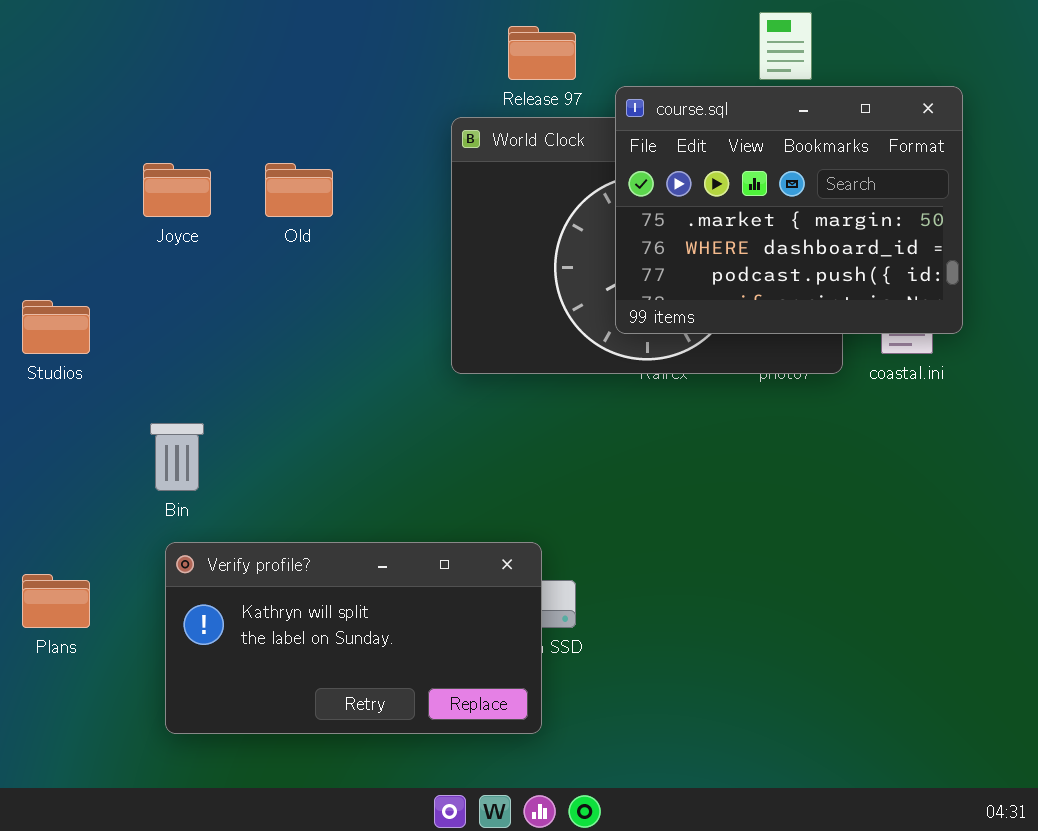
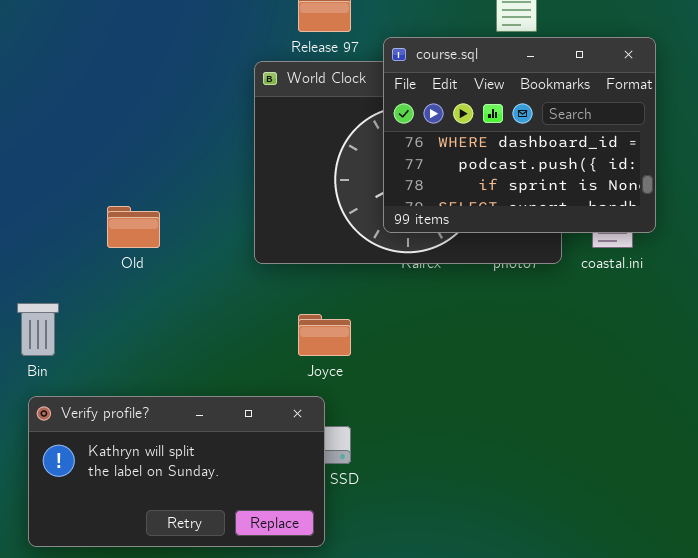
course.sql: [615,86,963,334] -> [383,37,656,233], scrolled down 1 row
Joyce: [143,163,211,217] -> [298,314,351,356], moved
Old: [265,163,333,217] -> [107,206,160,248], moved

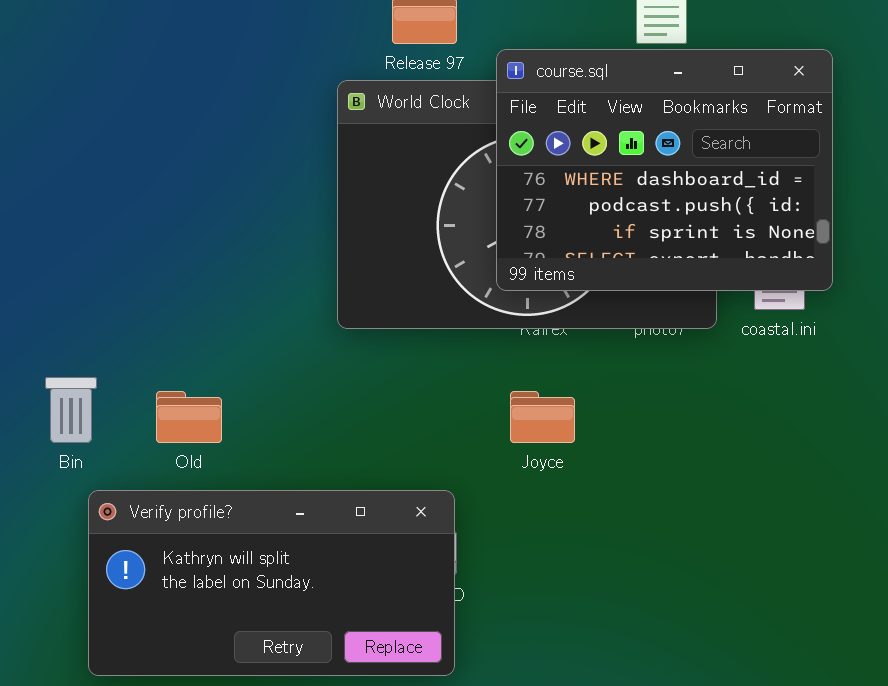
Old: [107,206,160,248] -> [156,391,222,443], moved
Joyce: [298,314,351,356] -> [510,391,575,443], moved
Verify profile?: [28,396,325,547] -> [88,490,455,676], moved

